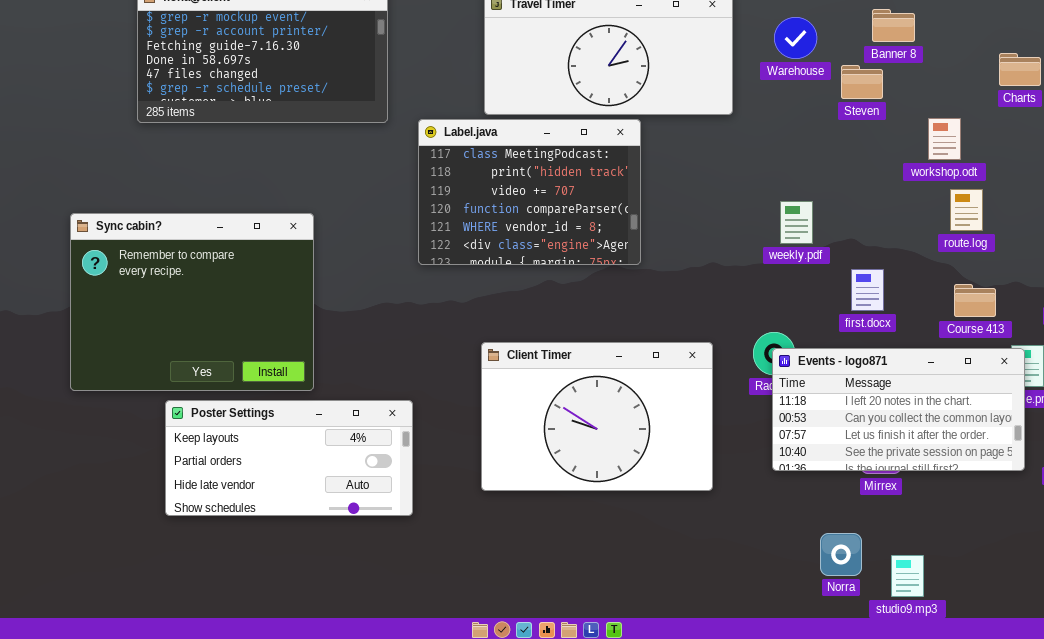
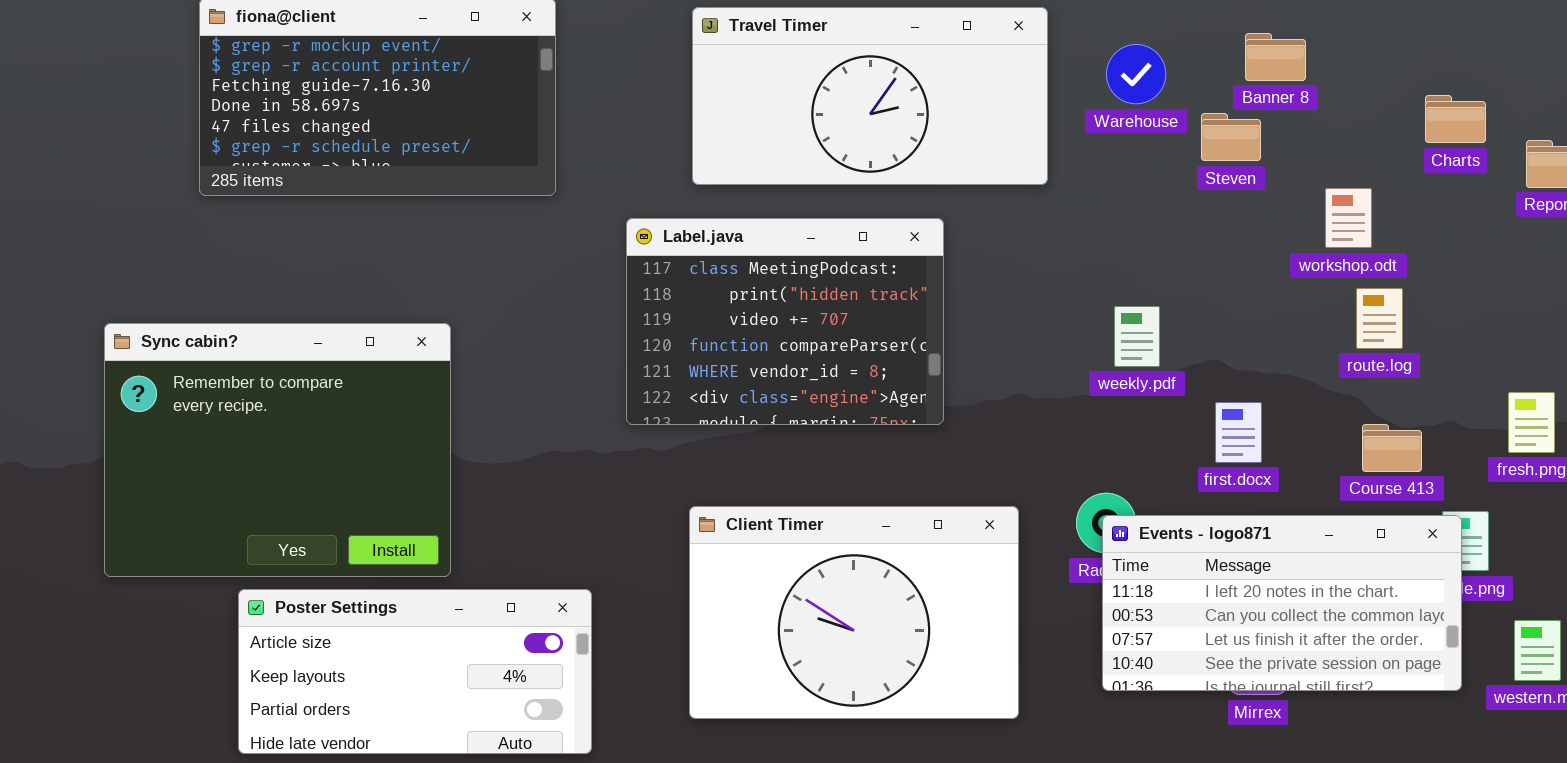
Label.java: [418,119,641,265] -> [626,218,944,425], moved
Poster Settings: [165,400,413,516] -> [238,589,592,754], scrolled up 1 row

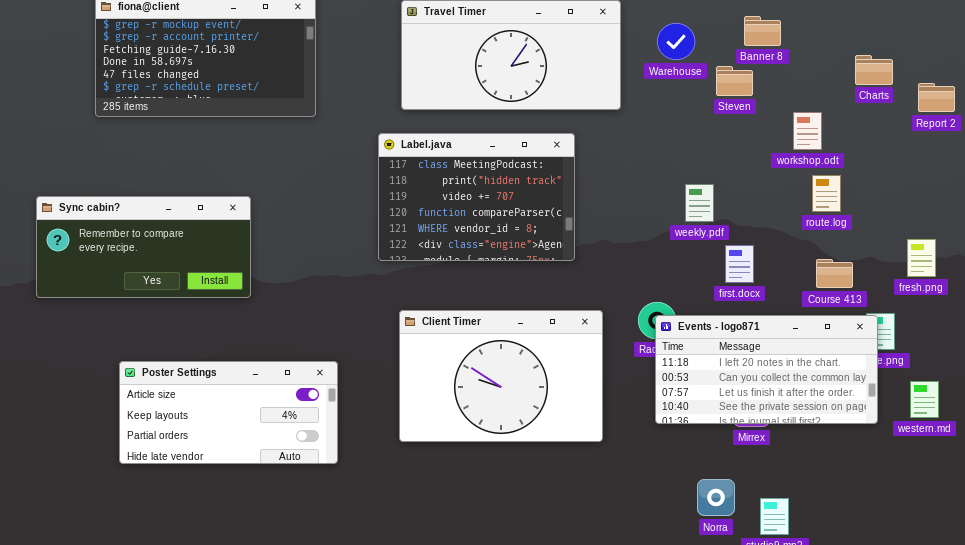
Label.java: [626,218,944,425] -> [378,133,575,261], moved
weekly.pdf: [1114,306,1160,367] -> [685,184,714,222], moved
Sync cabin?: [104,323,451,577] -> [36,196,251,298], resized

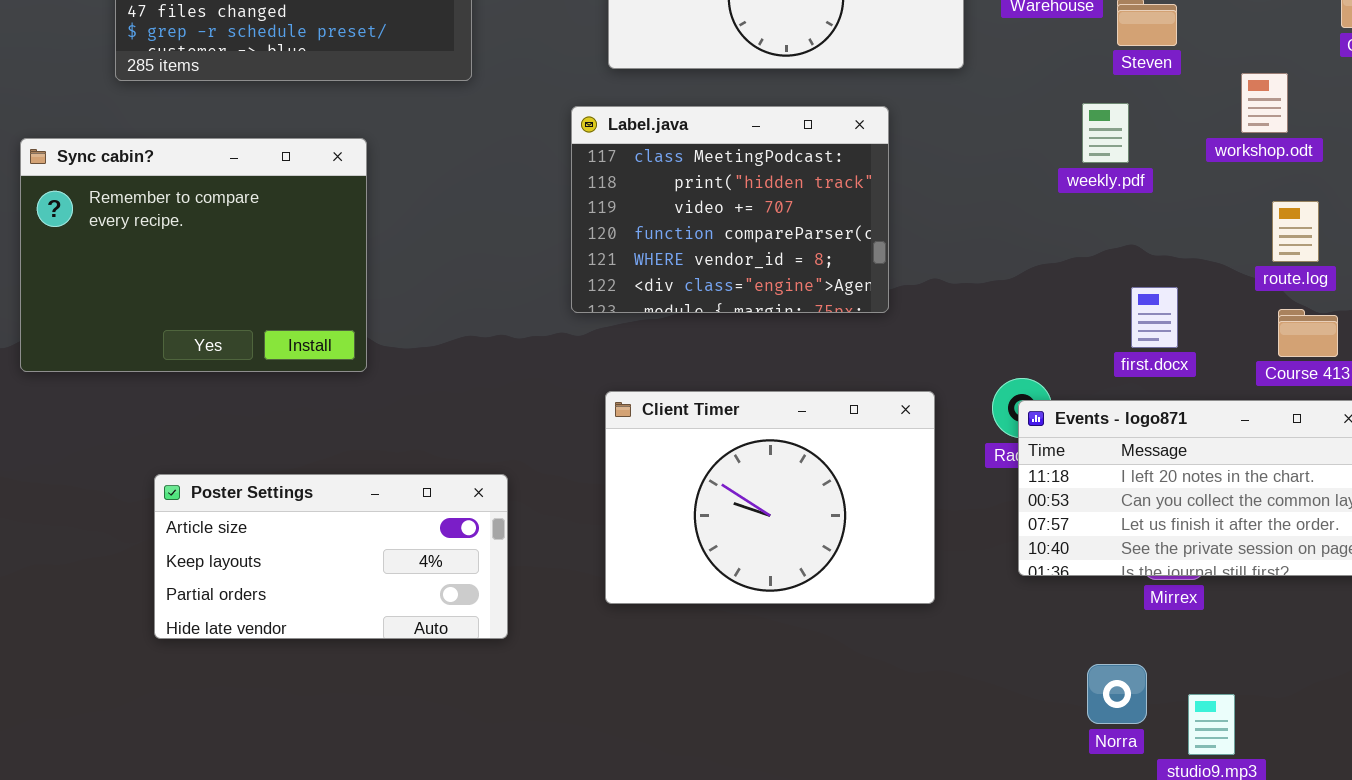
route.log: [812,175,841,212] -> [1272,201,1319,262], moved
weekly.pdf: [685,184,714,222] -> [1082,103,1129,163], moved
Sync cabin?: [36,196,251,298] -> [20,138,367,372], resized

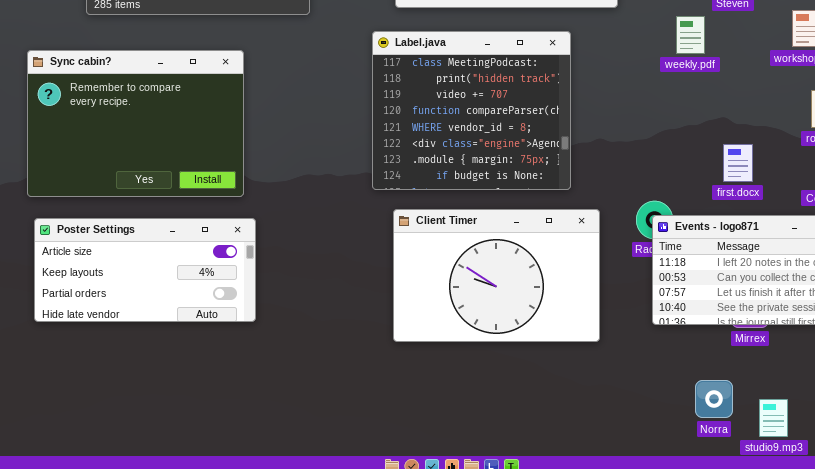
weekly.pdf: [1082,103,1129,163] -> [676,16,705,54], moved
Label.java: [571,106,889,313] -> [372,31,571,190], resized
Poster Settings: [154,474,508,639] -> [34,218,256,322], moved

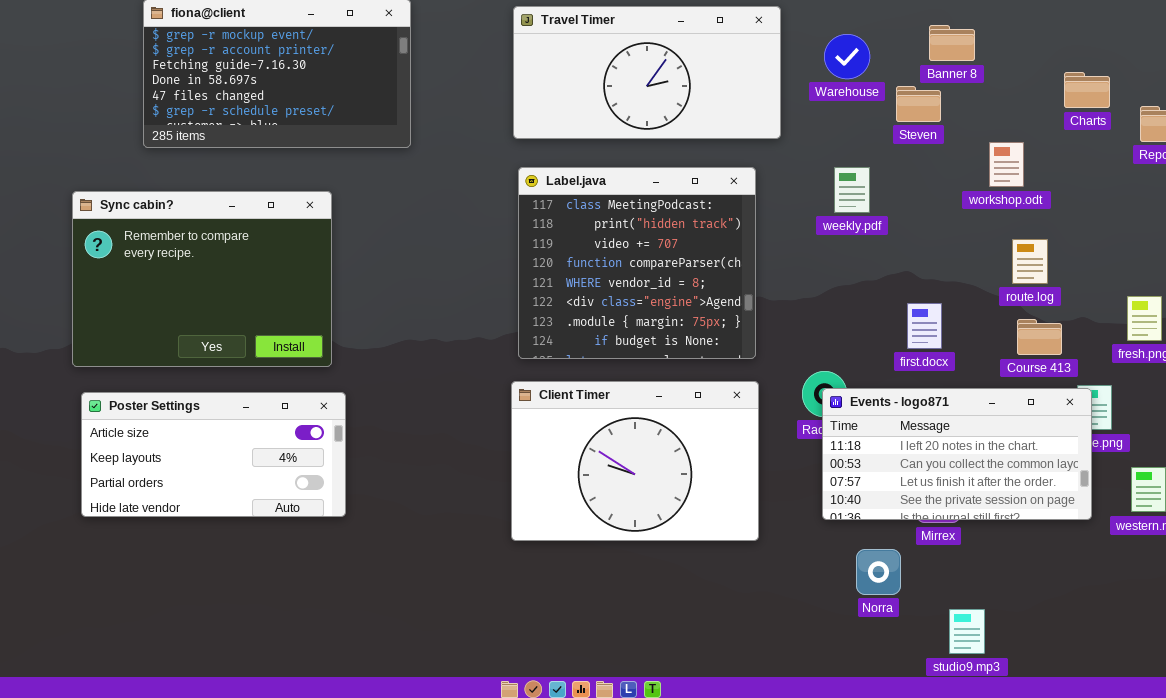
weekly.pdf: [676,16,705,54] -> [834,167,870,213], moved
Label.java: [372,31,571,190] -> [518,167,756,359], moved
Norra: [695,380,733,418] -> [856,549,901,595], moved

